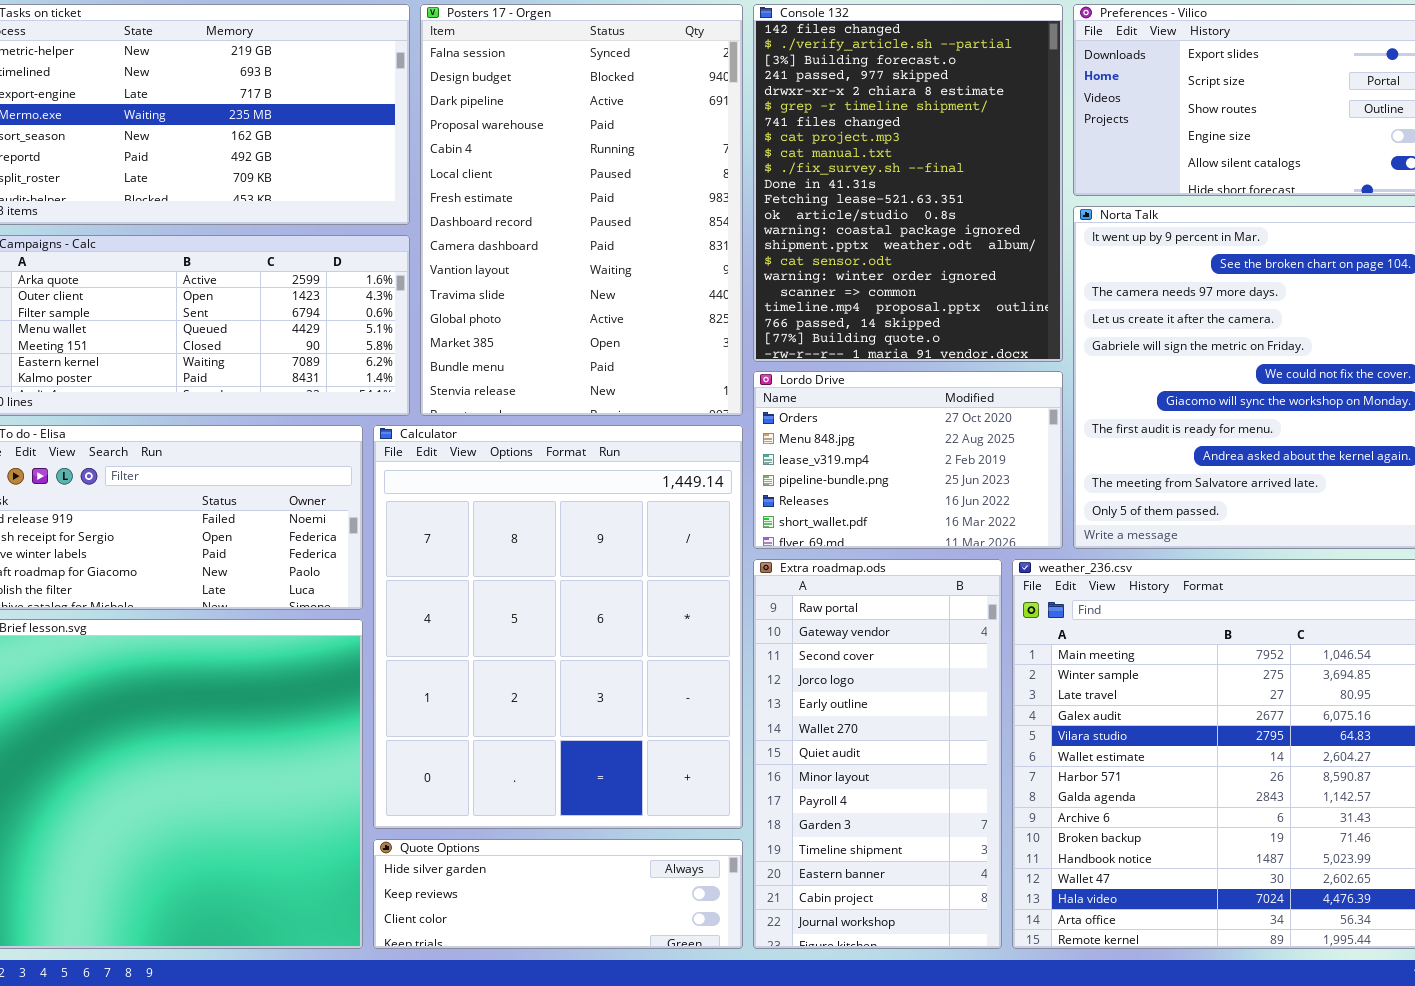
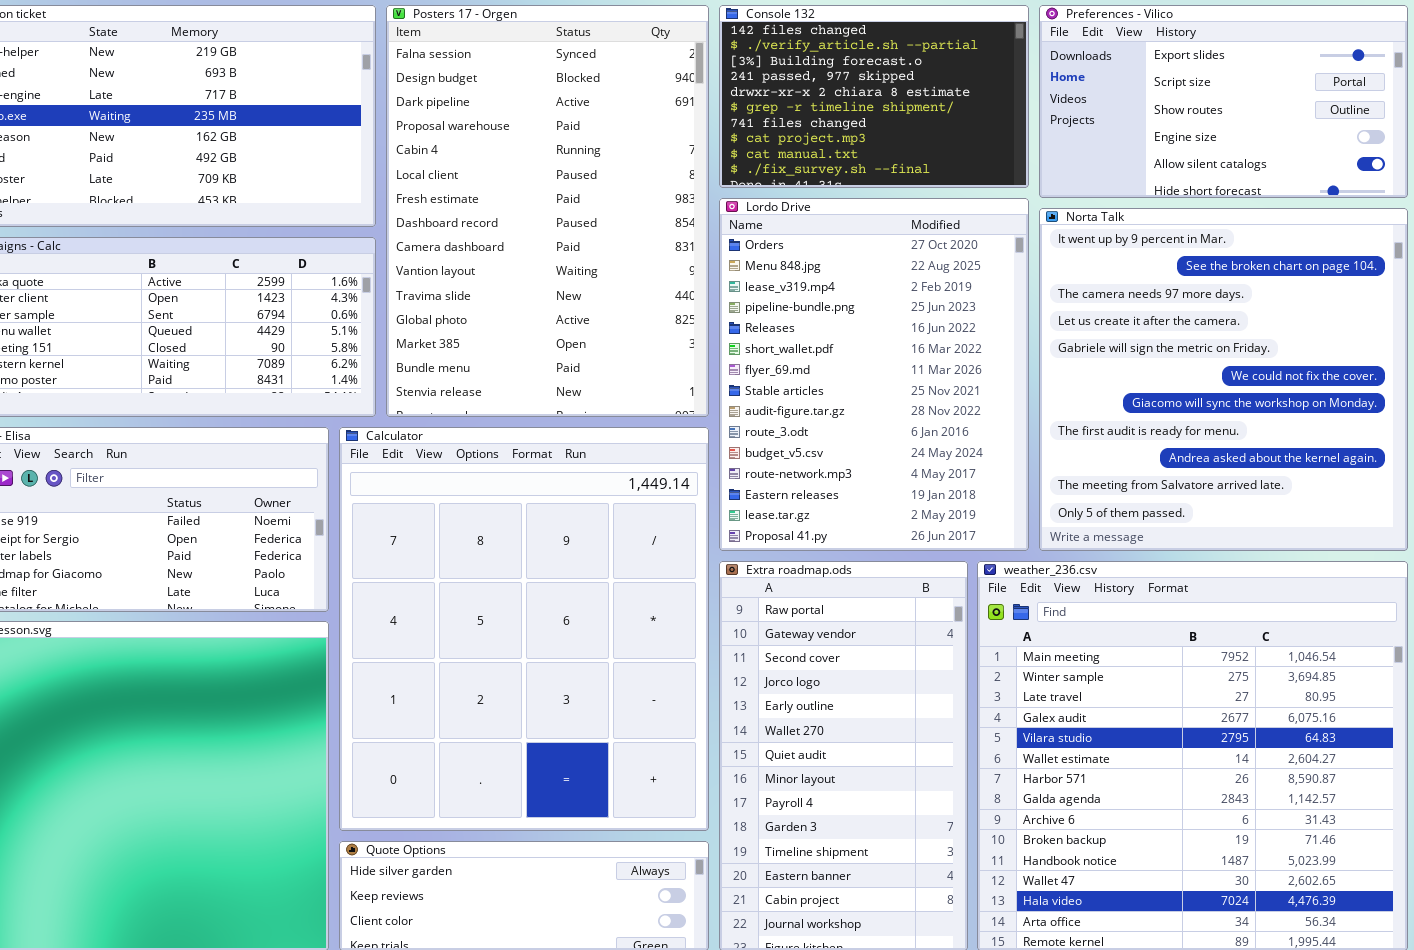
Console 132: [753,4,1063,362] -> [719,5,1029,188], resized
Lordo Drive: [753,371,1063,549] -> [719,198,1029,551], resized

